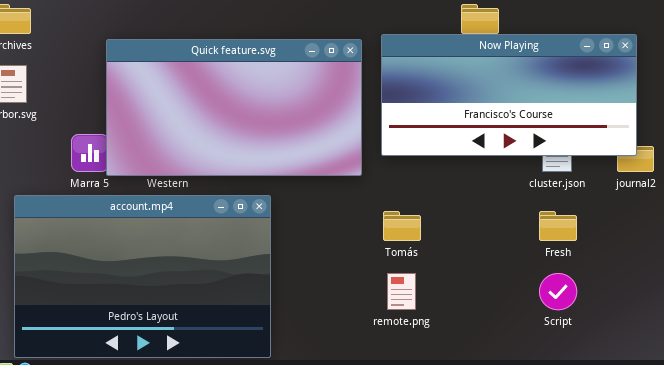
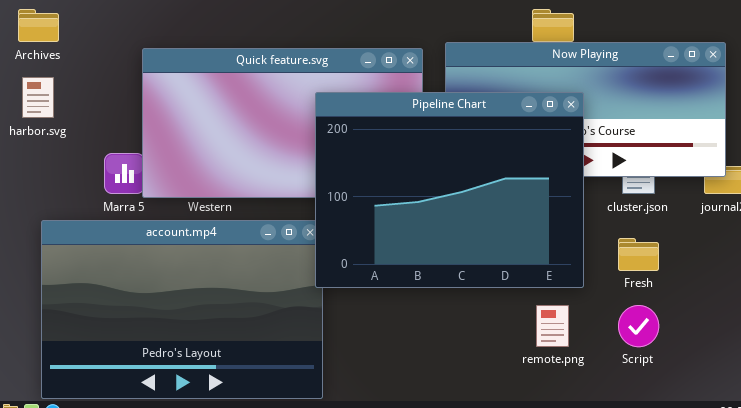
Pipeline Chart: none -> [315,92,584,288], opened
remote.png: [387,273,416,310] -> [536,305,569,347], moved

